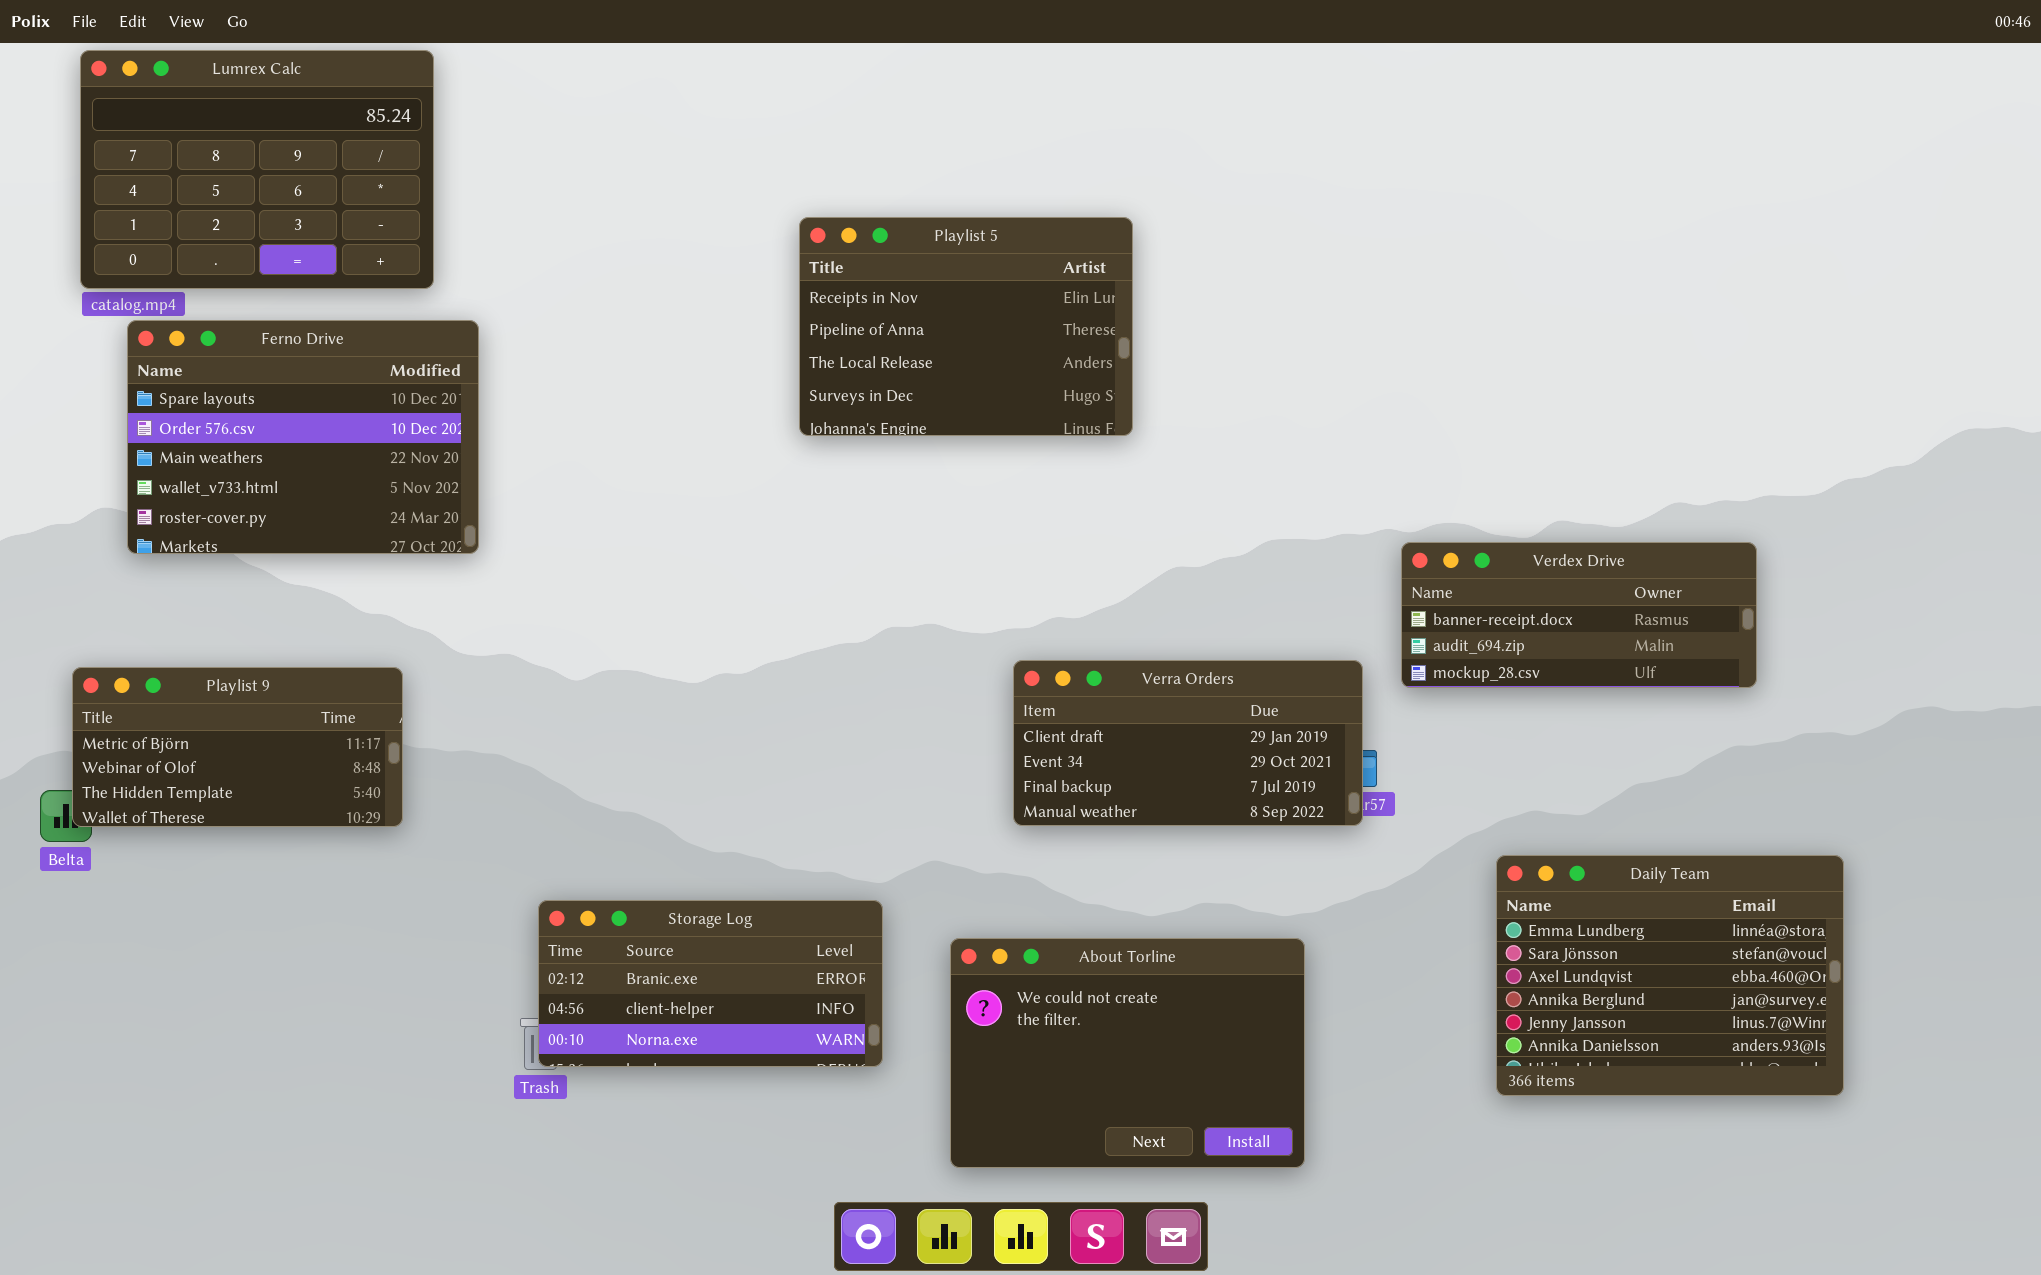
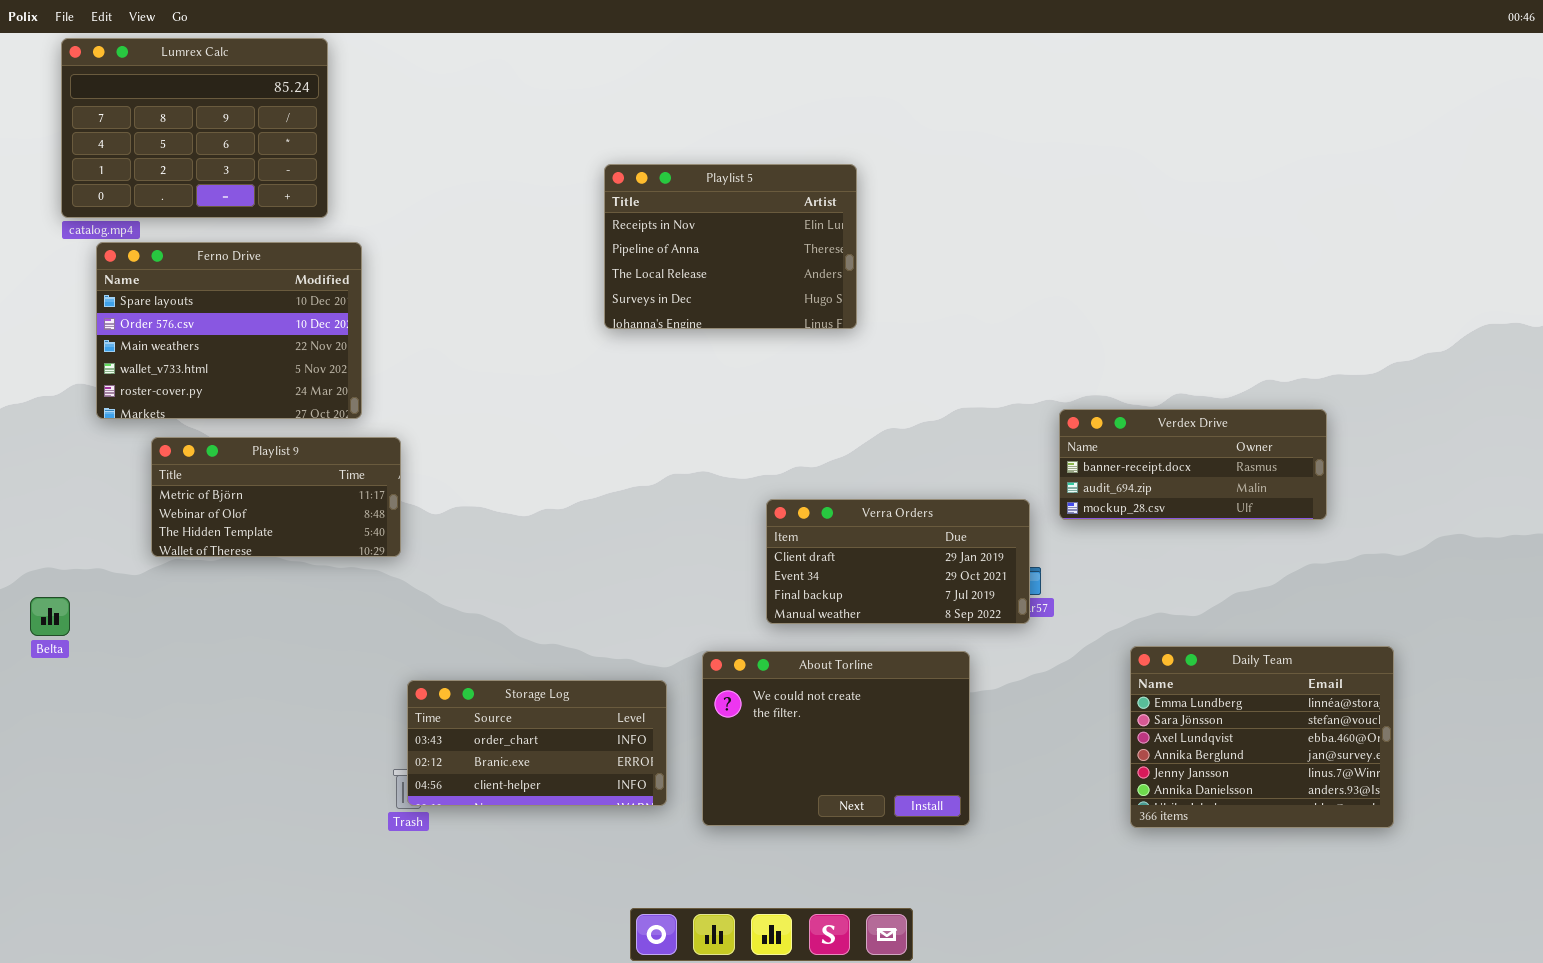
Playlist 9: [72,667,403,827] -> [151,437,401,557], moved
Storage Log: [538,900,883,1067] -> [407,680,667,806], scrolled up 1 row
About Torline: [950,938,1305,1168] -> [702,651,970,826], moved

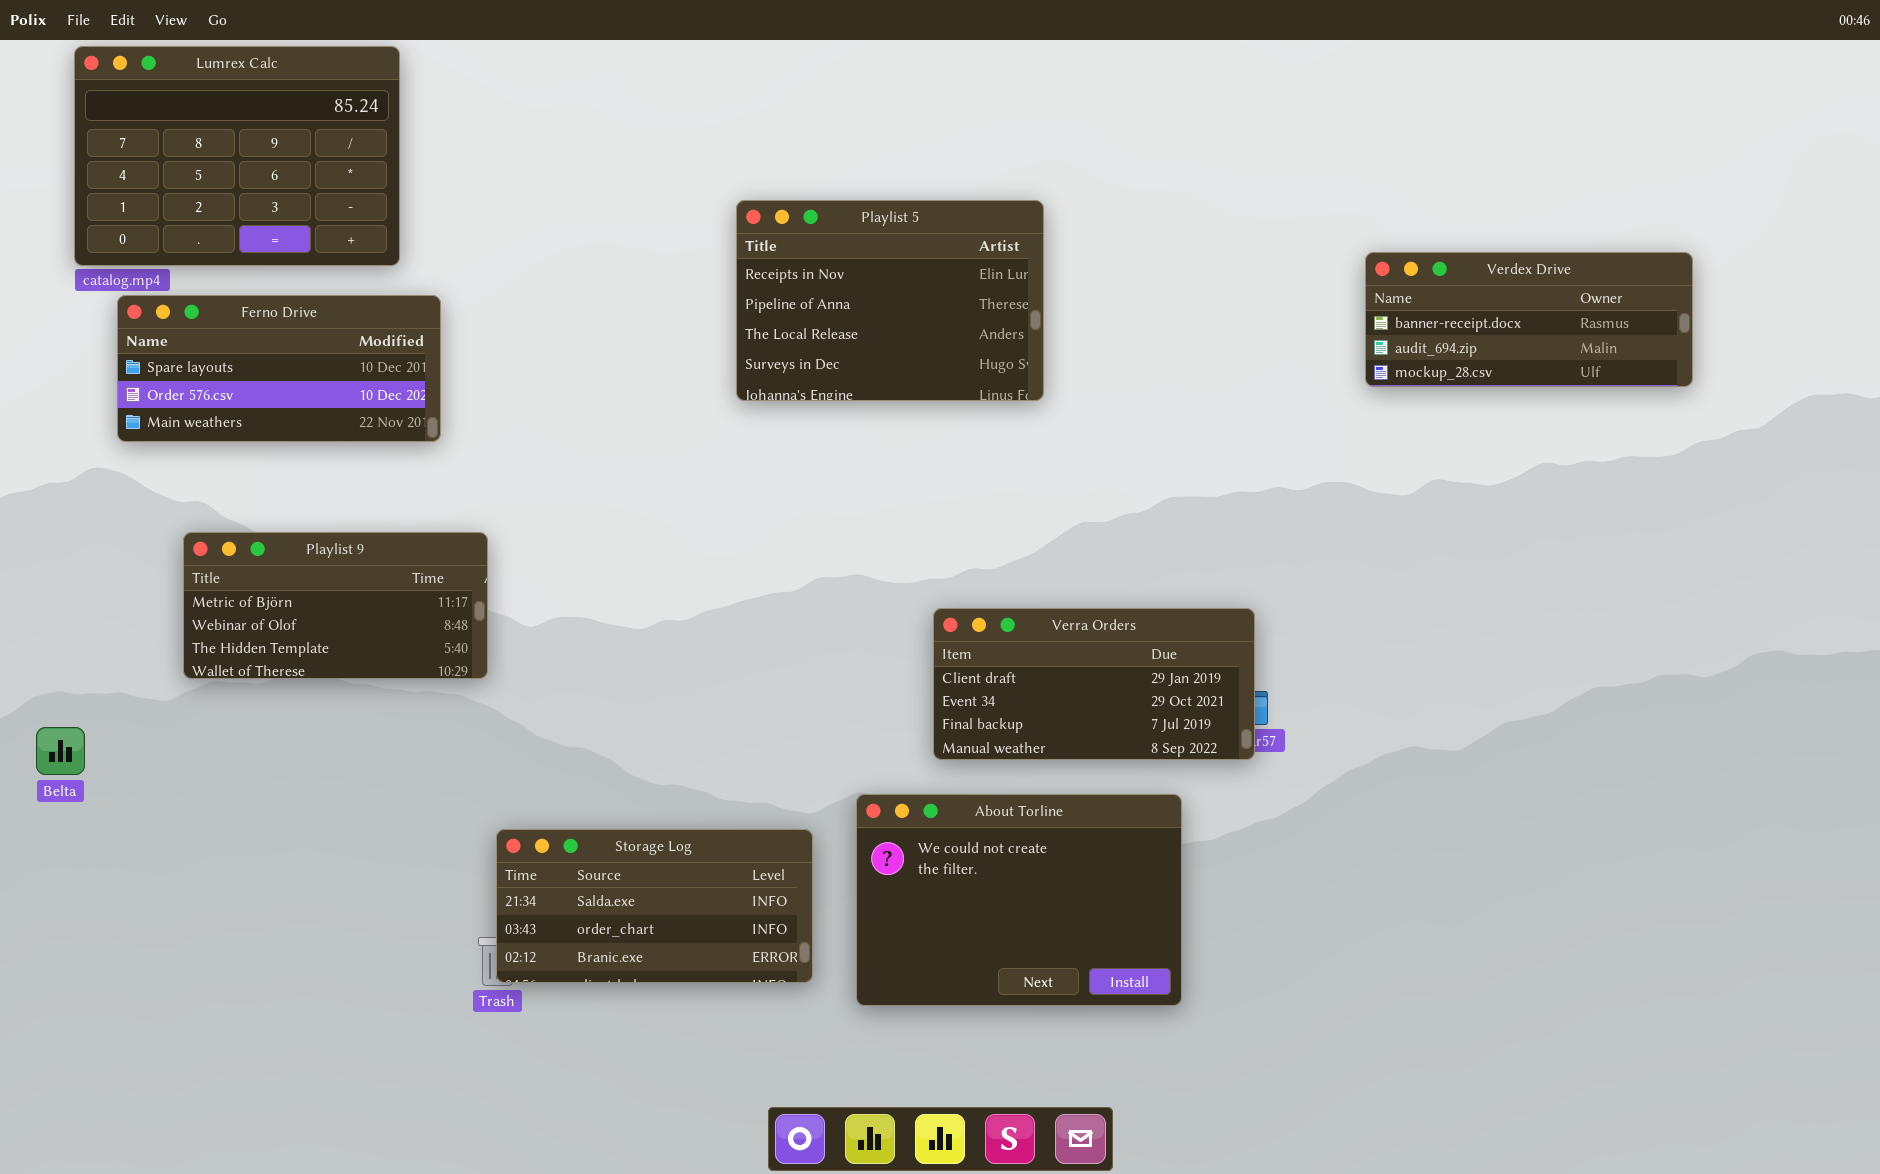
Ferno Drive: [96,242,362,419] -> [117,295,441,442], resized
Verdex Drive: [1059,409,1327,520] -> [1365,252,1693,387], moved
Daily Team: [1130,646,1394,828] -> none, closed
Storage Log: [407,680,667,806] -> [496,829,813,983], scrolled up 1 row

